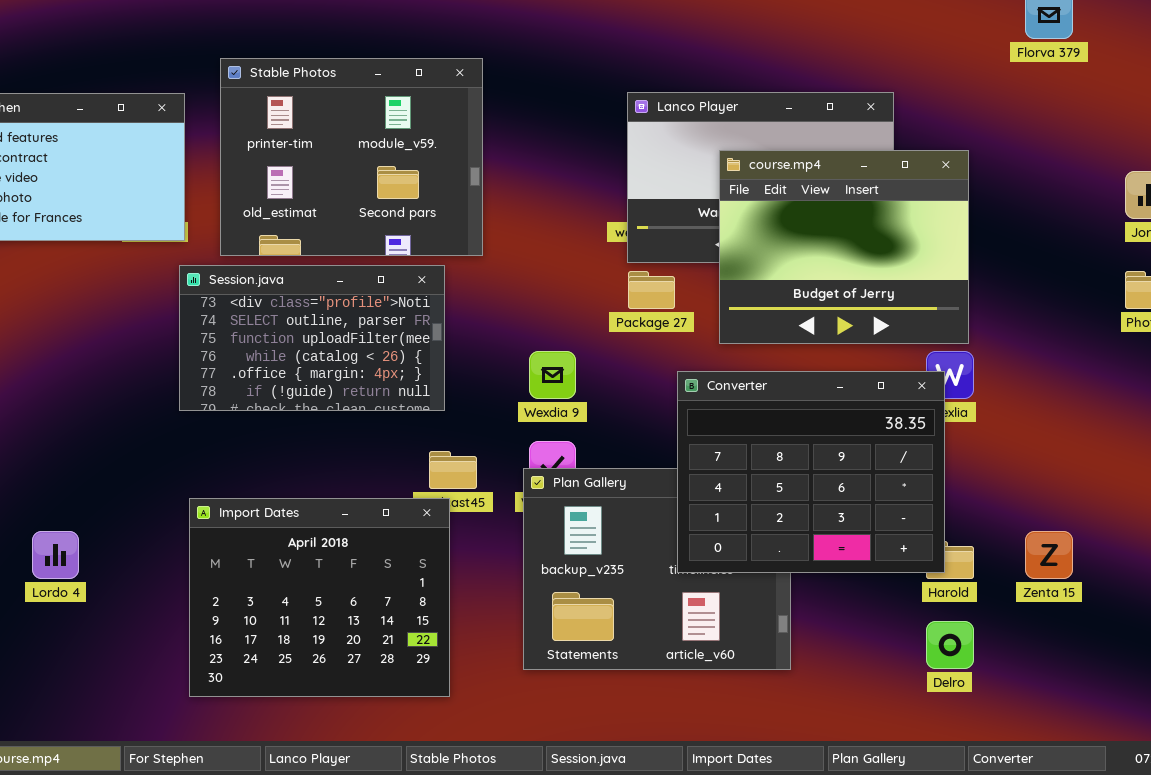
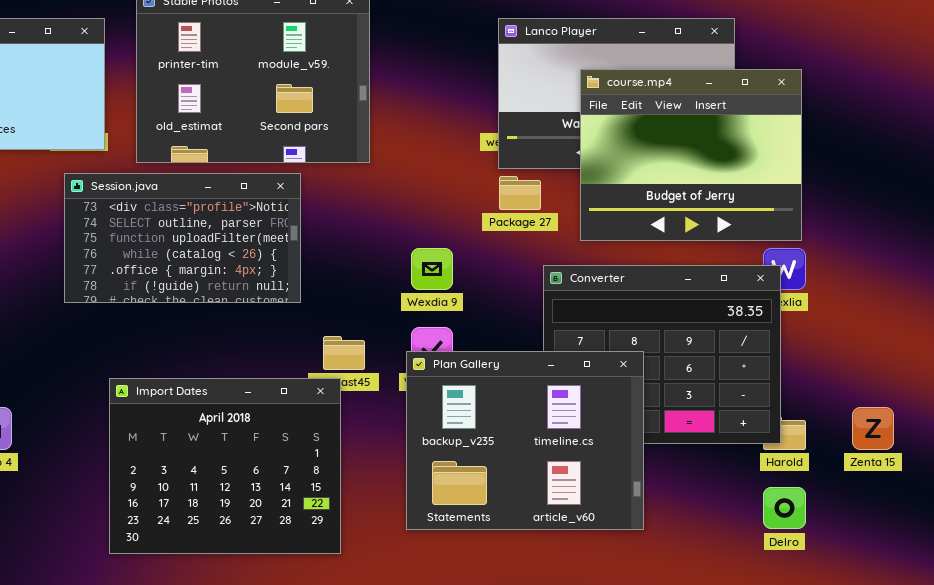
Session.java: [179,265,445,411] -> [64,173,301,303], moved
Plan Gallery: [523,468,791,670] -> [406,351,644,530], raised

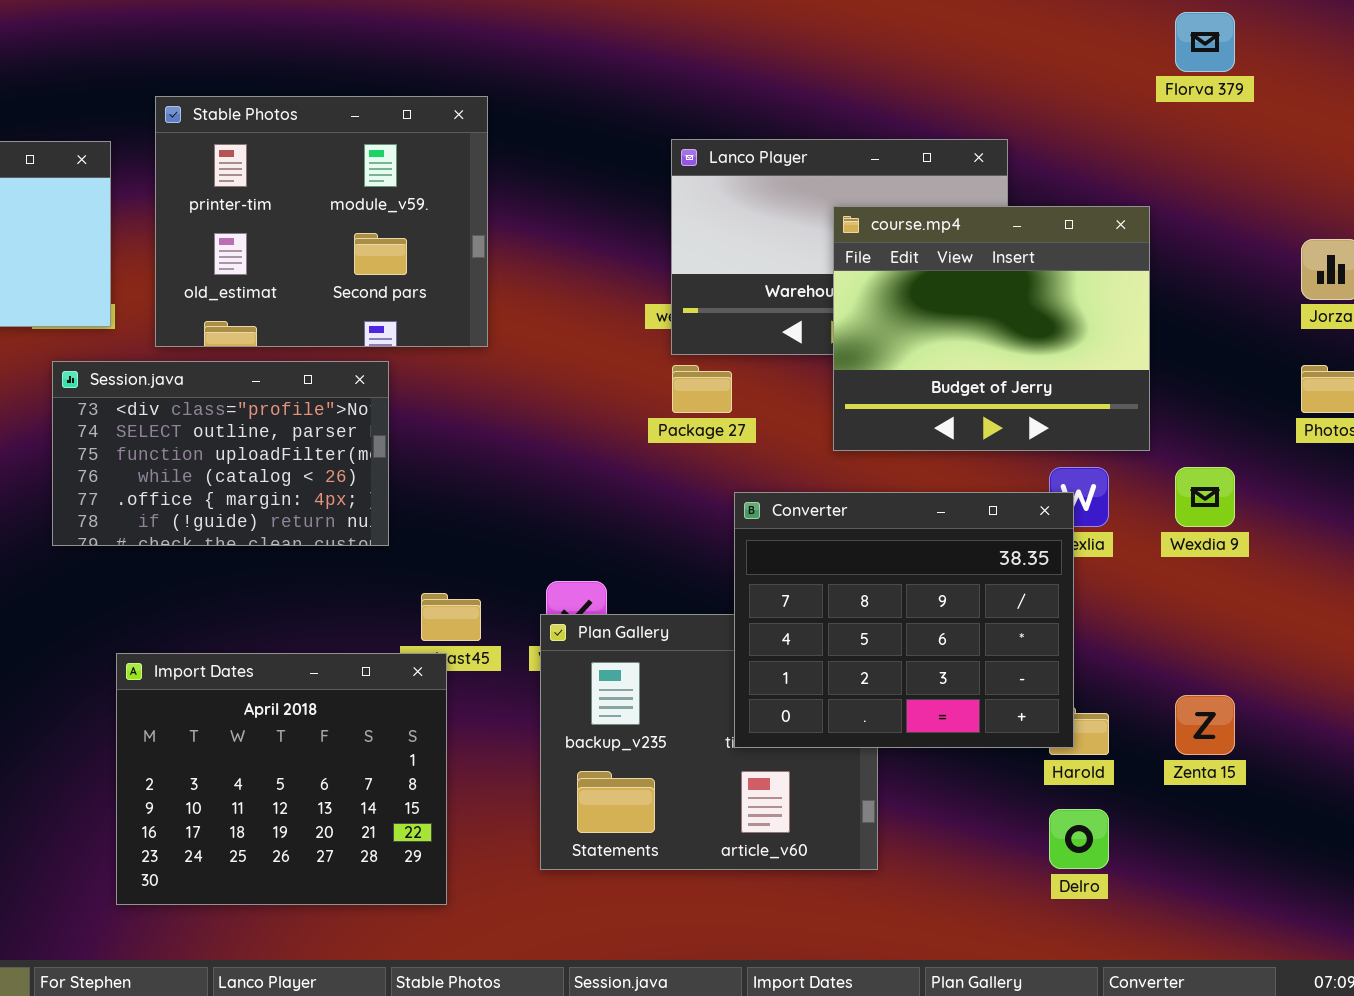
course.mp4: [580,69,802,241] -> [833,206,1150,451], moved
Wexdia 9: [411,248,453,290] -> [1175,467,1235,527], moved
Converter: [543,265,781,444] -> [734,492,1074,748], raised

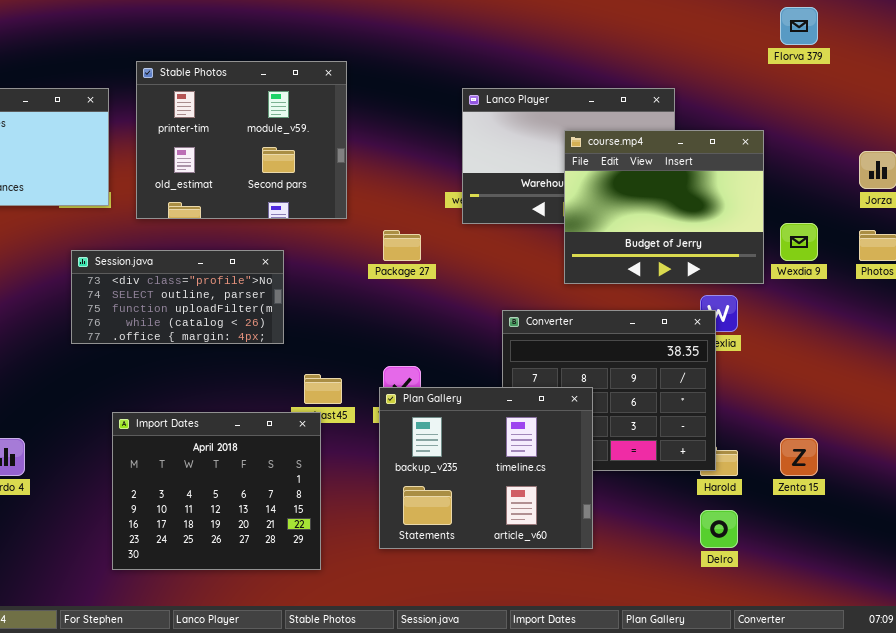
Session.java: [52,361,389,546] -> [71,250,284,344], resized
Package 27: [672,365,732,413] -> [383,230,421,261], moved
Wexdia 9: [1175,467,1235,527] -> [780,223,818,261], moved
Plan Gallery: [540,614,878,870] -> [379,387,593,549], raised

